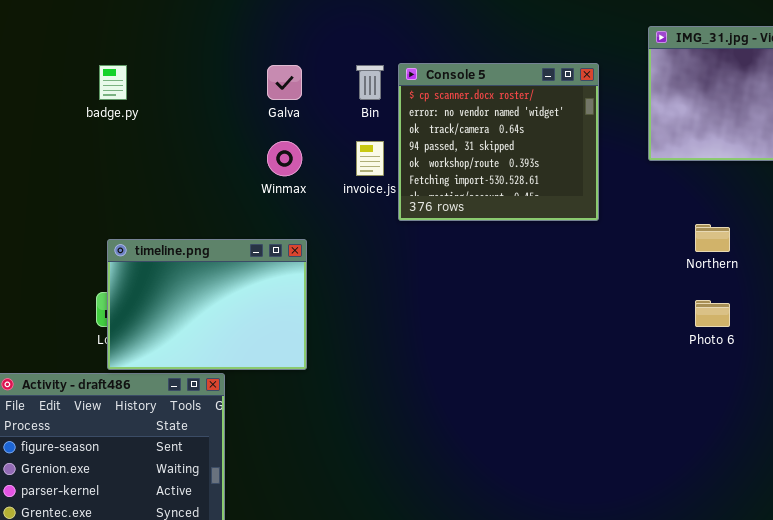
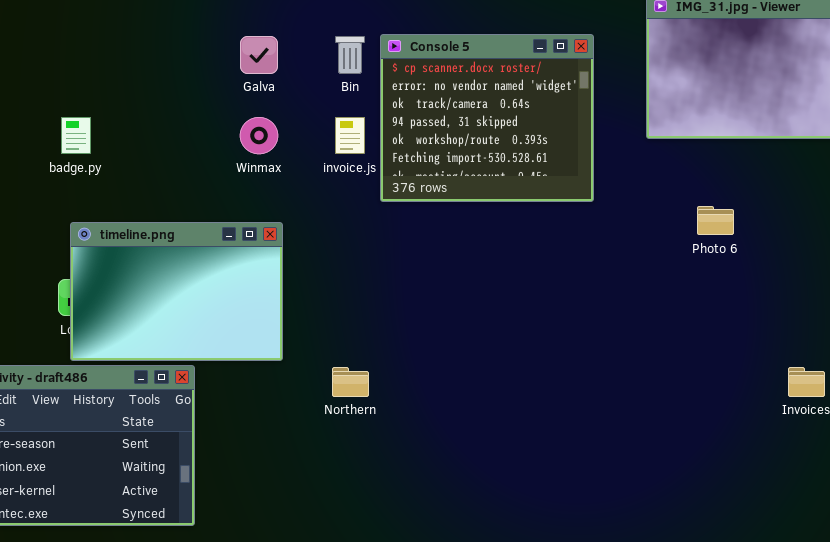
badge.py: [99,65,127,100] -> [61,117,91,154], moved
Northern: [695,224,730,252] -> [332,367,369,397], moved
Photo 6: [695,300,730,327] -> [697,206,734,235], moved

